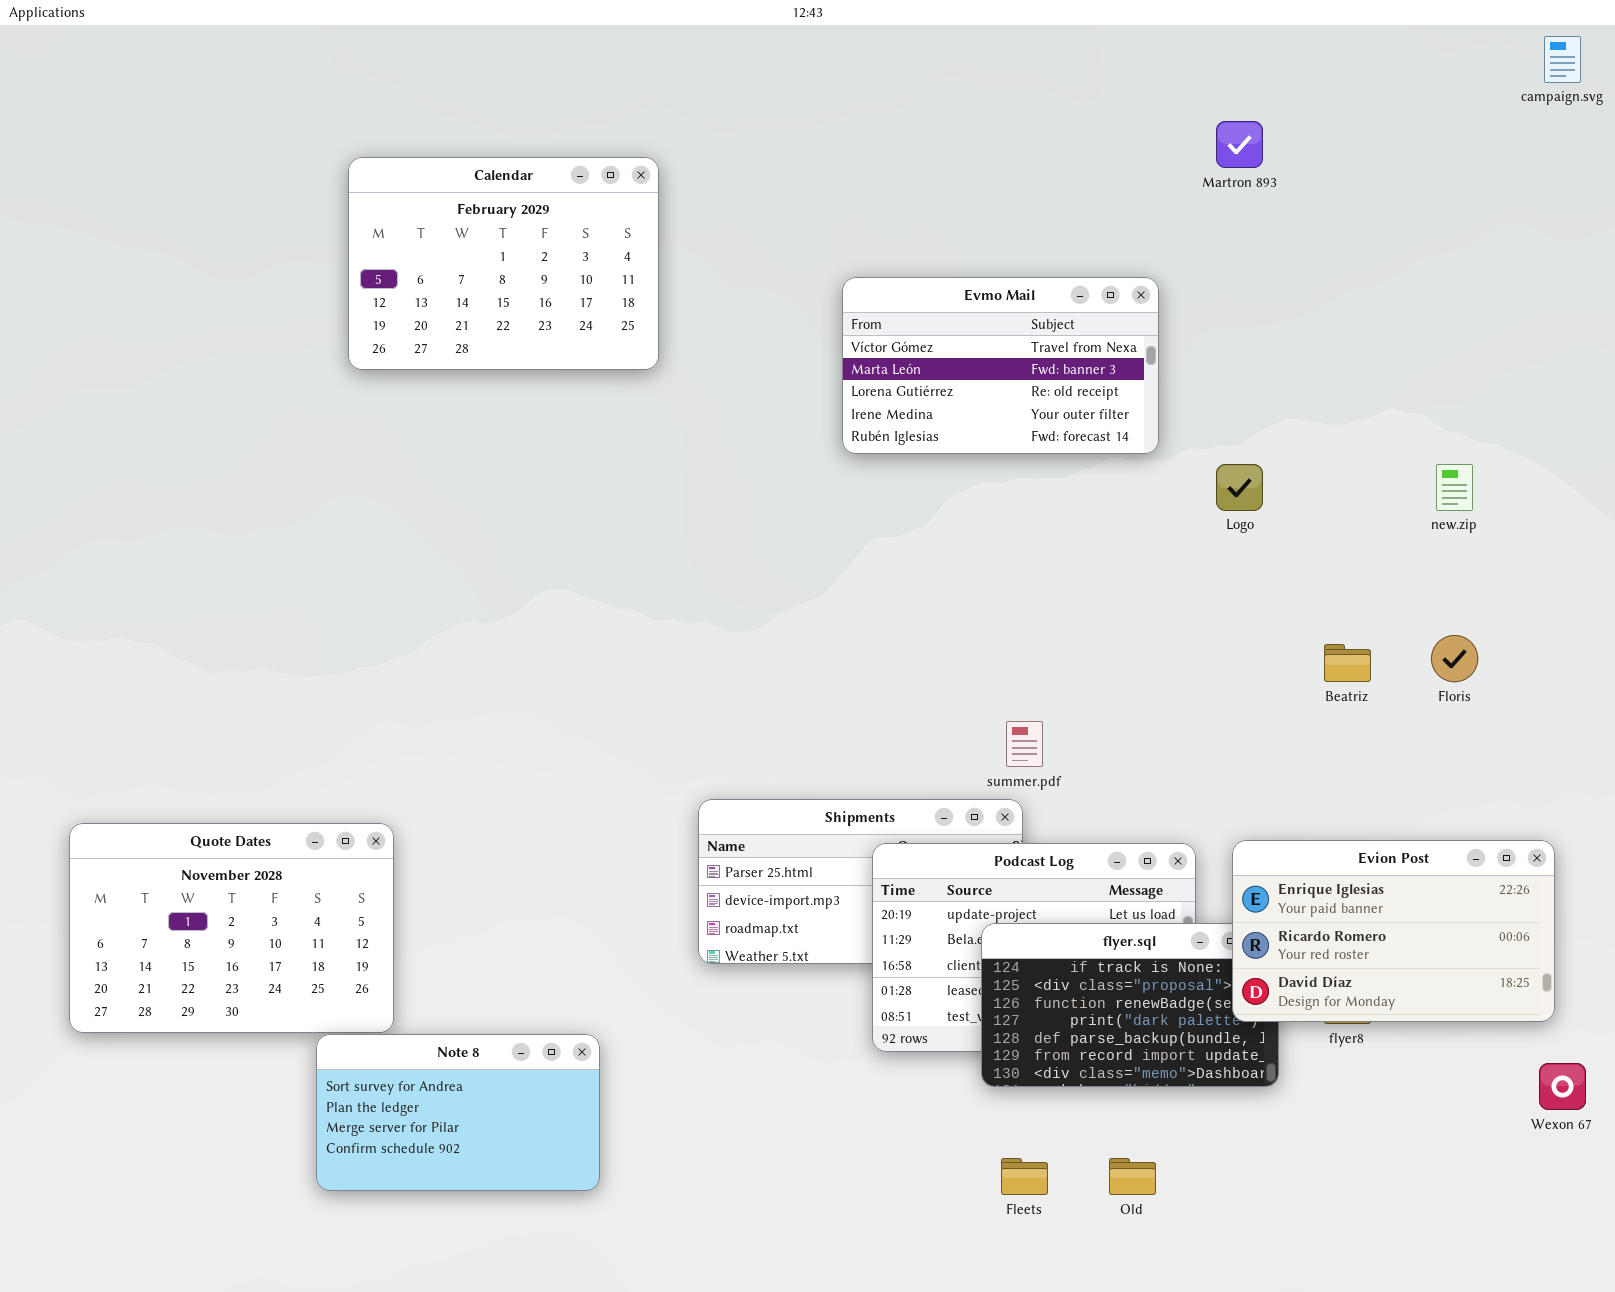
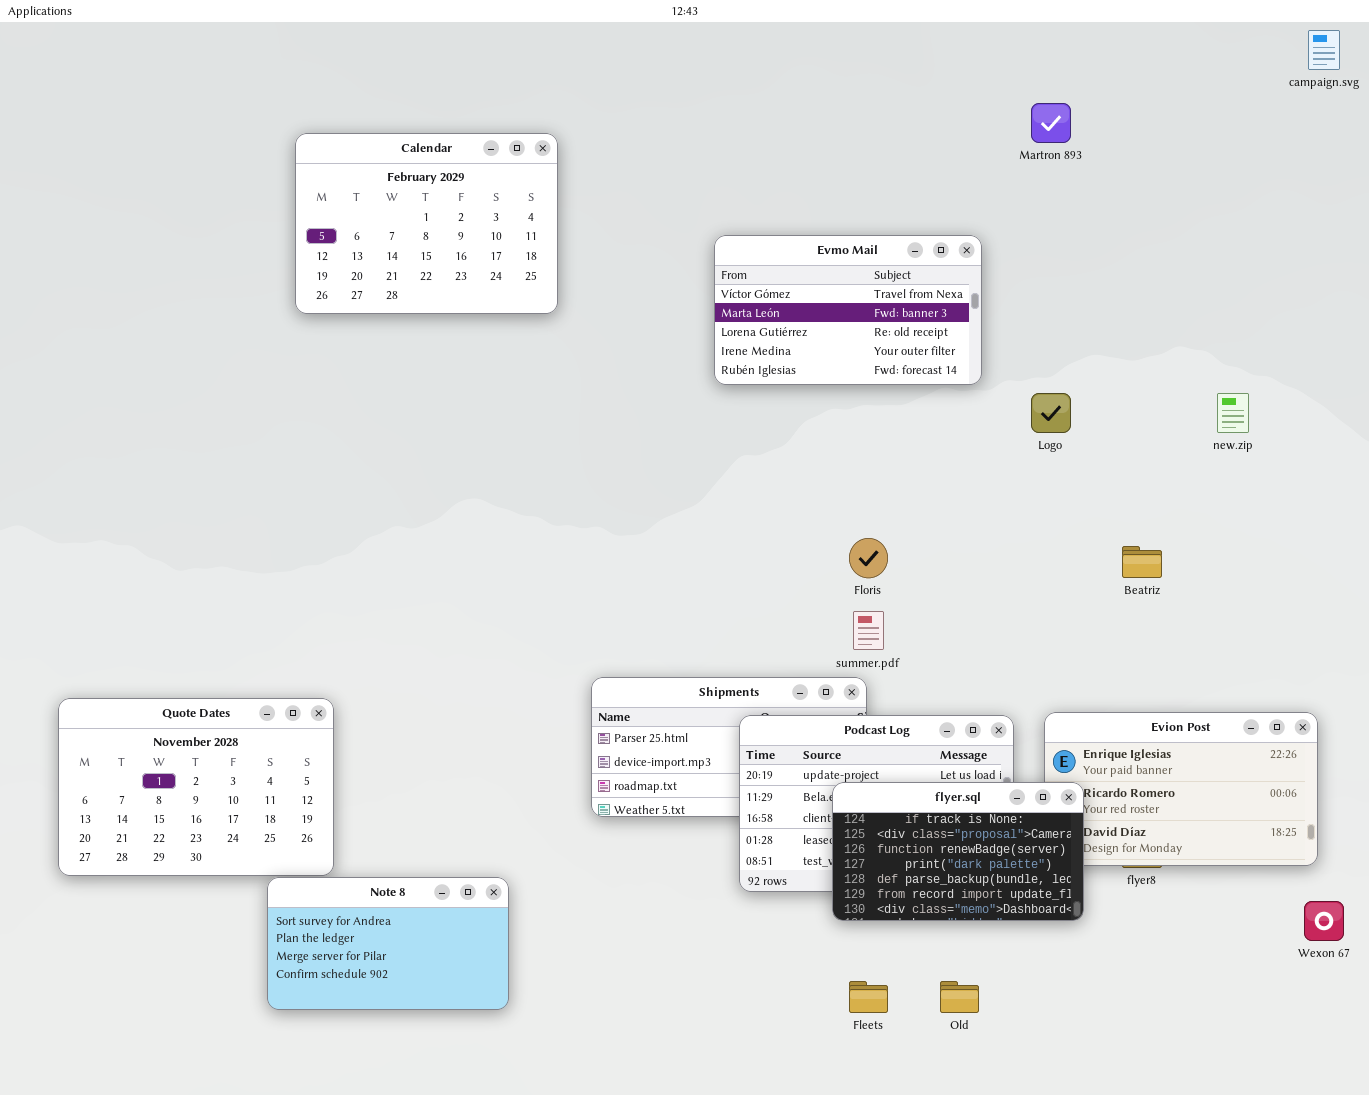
Floris: [1431,635,1478,682] -> [849,538,888,578], moved
flyer.sql: [981,923,1279,1087] -> [832,782,1084,921], raised

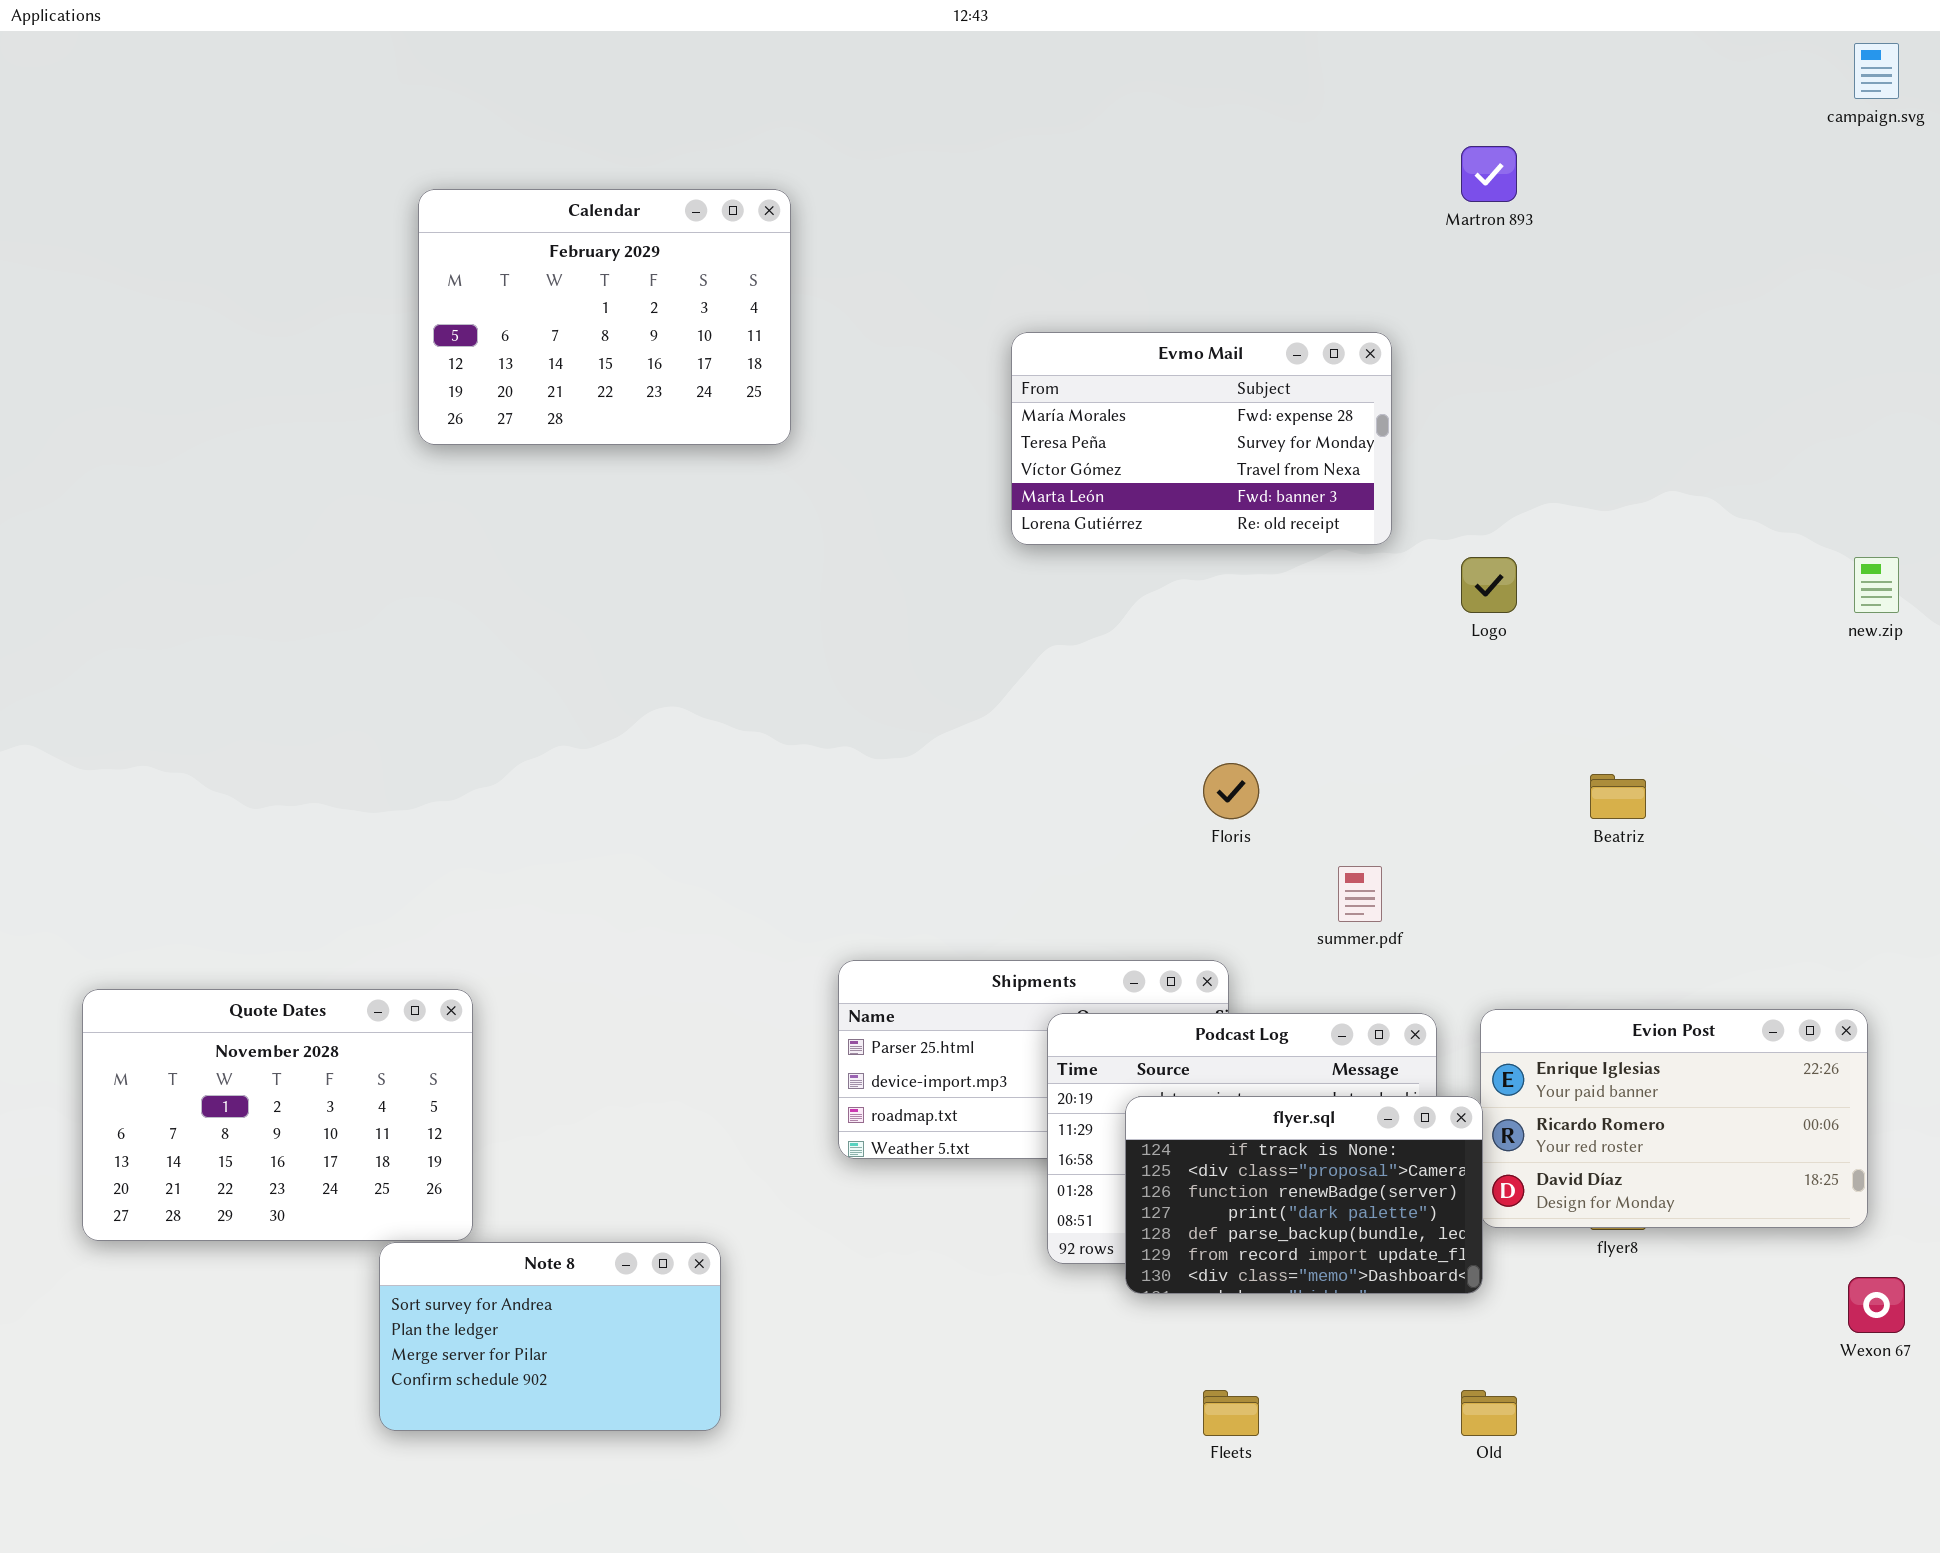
Evmo Mail: [714,235,982,385] -> [1011,332,1392,545], scrolled up 2 rows
new.zip: [1217,393,1249,433] -> [1854,557,1899,613], moved
summer.pdf: [853,611,884,650] -> [1338,866,1382,922], moved
flyer.sql: [832,782,1084,921] -> [1125,1096,1483,1294], moved
Old: [940,981,979,1013] -> [1461,1390,1517,1436], moved

